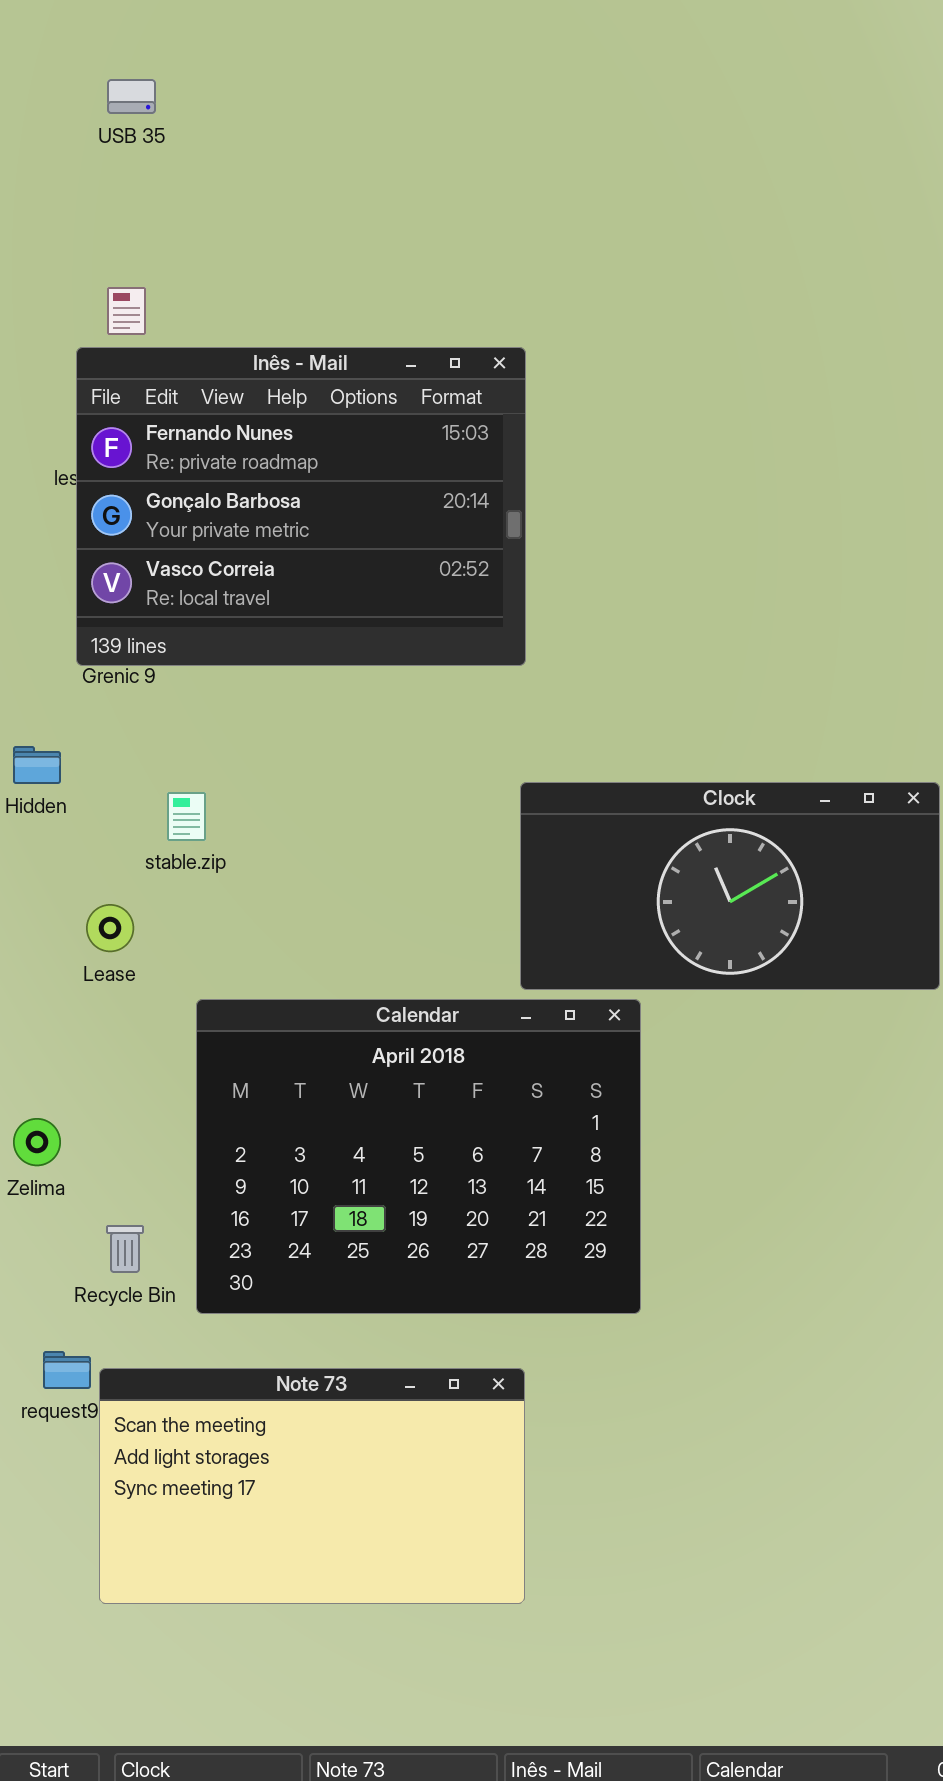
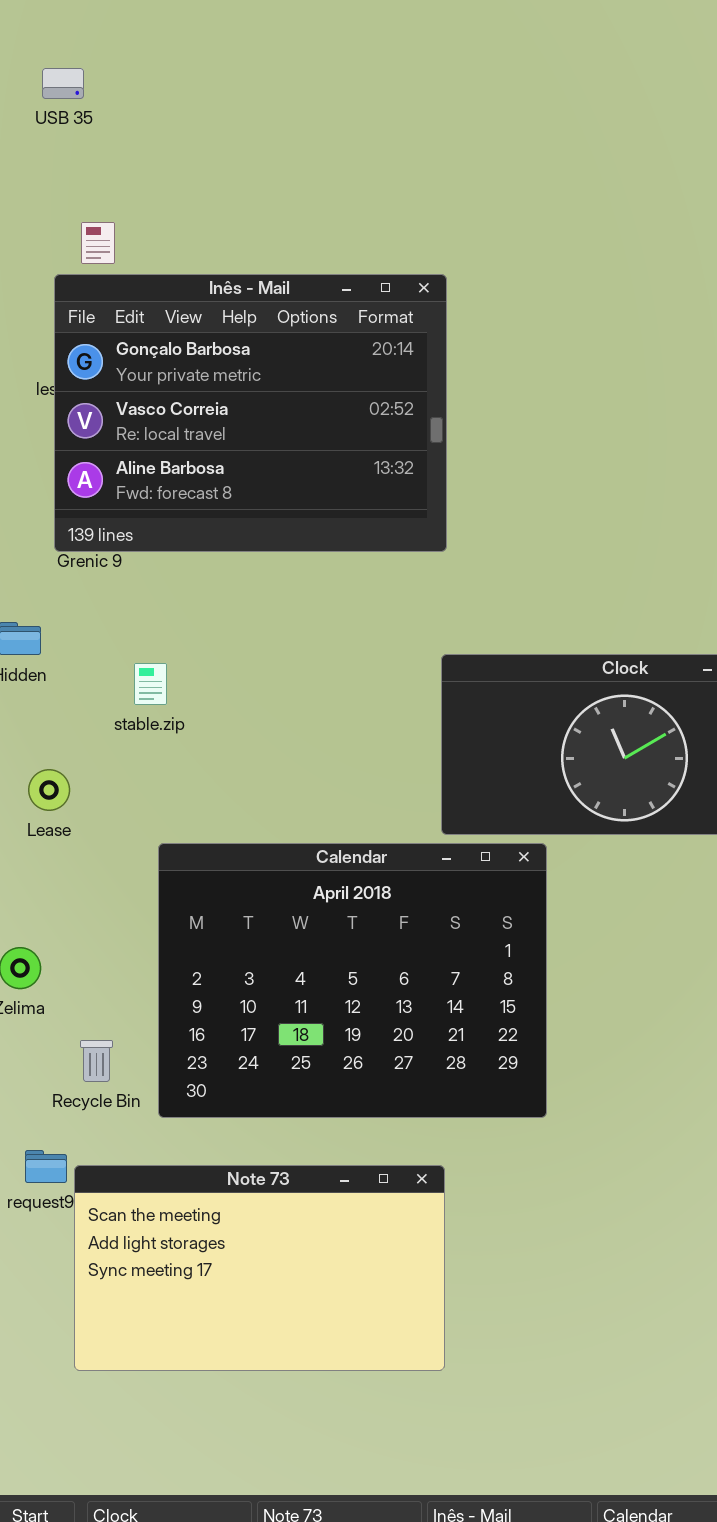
USB 35: [107,79,156,114] -> [42,68,84,99], moved
Inês - Mail: [76,347,526,666] -> [54,274,447,552], scrolled down 1 row
Lease: [86,904,134,952] -> [28,769,70,811], moved

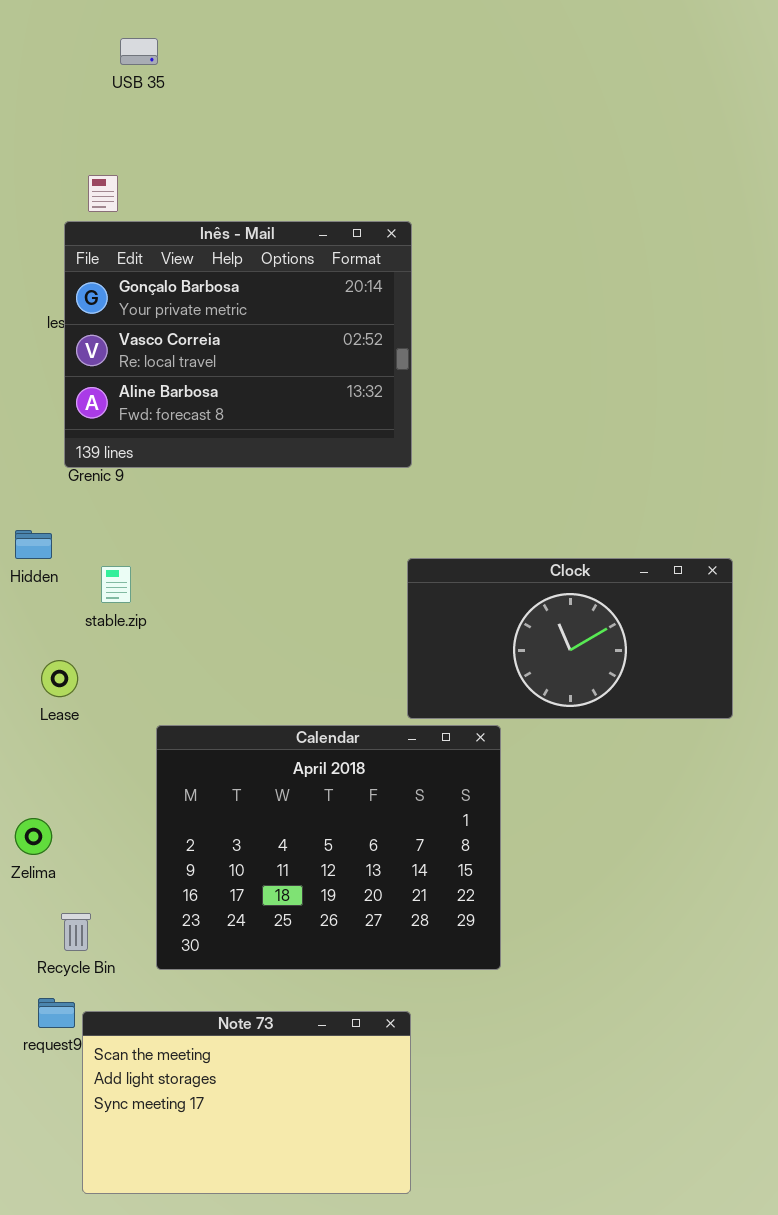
USB 35: [42,68,84,99] -> [120,38,158,65], moved
stable.zip: [134,663,167,705] -> [101,566,131,603], moved
Recycle Bin: [80,1040,113,1082] -> [61,913,91,951], moved

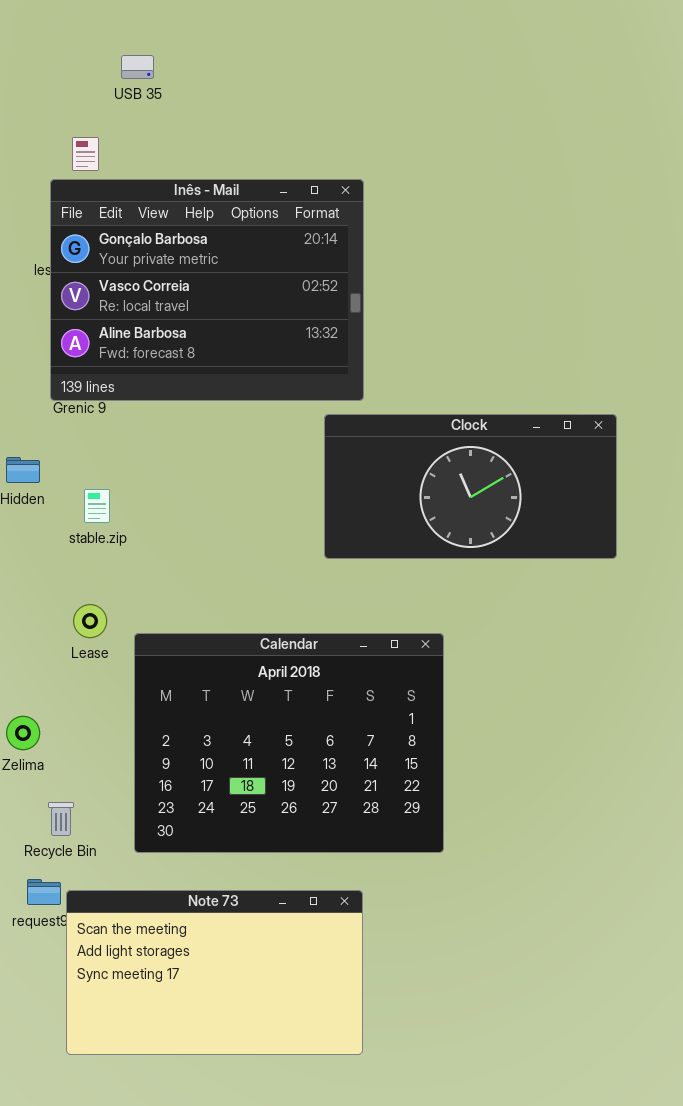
USB 35: [120,38,158,65] -> [121,55,154,79], moved
Clock: [407,558,733,719] -> [324,414,617,559], moved
Lease: [41,660,78,697] -> [73,604,107,638], moved

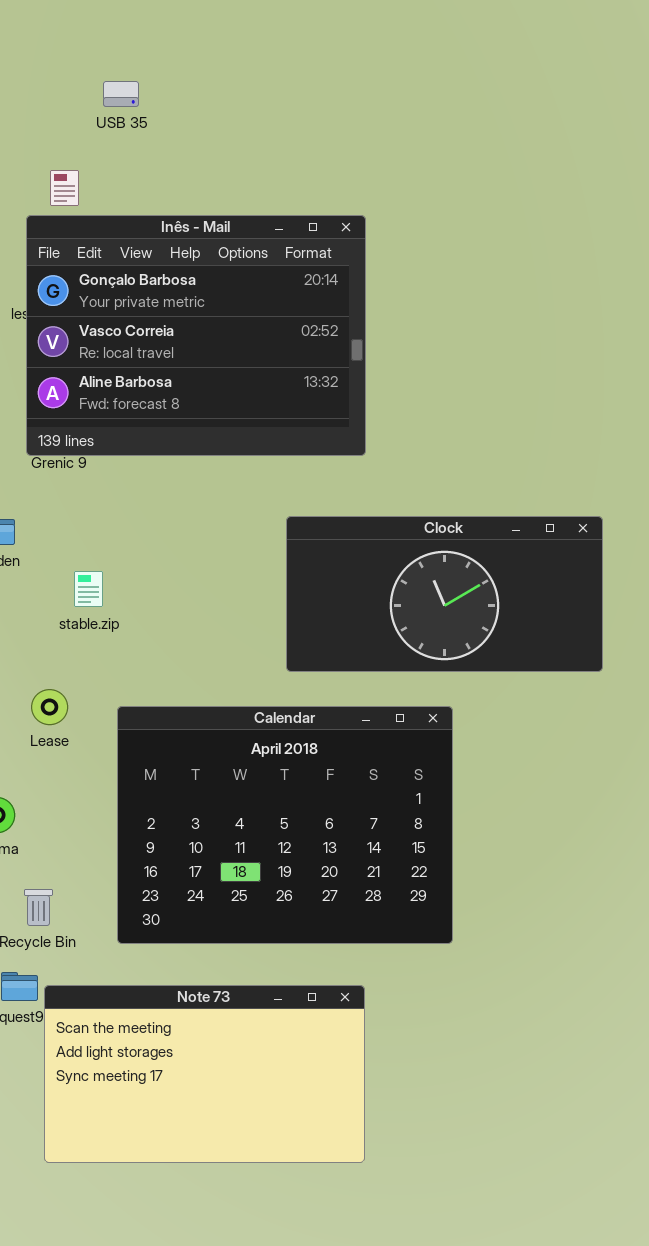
Clock: [324,414,617,559] -> [286,516,603,672], moved
stable.zip: [84,489,110,523] -> [74,571,103,607], moved
Lease: [73,604,107,638] -> [31,689,68,725], moved

